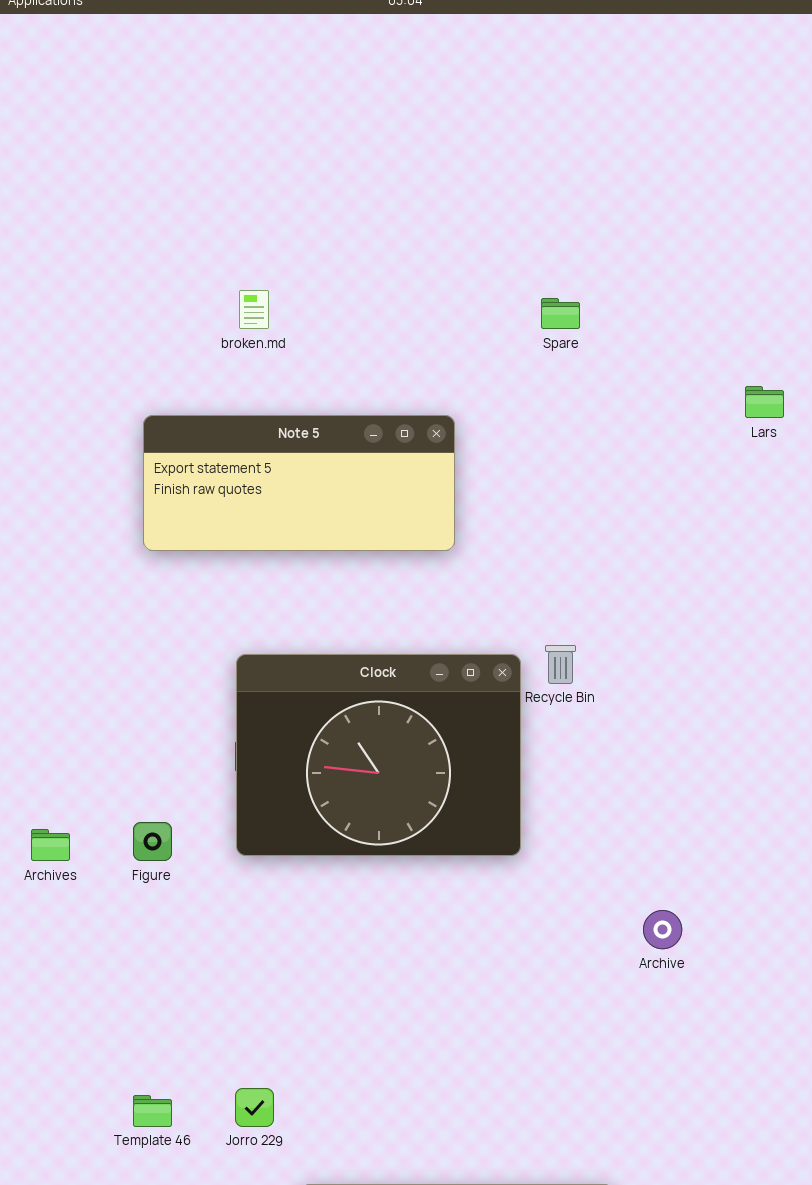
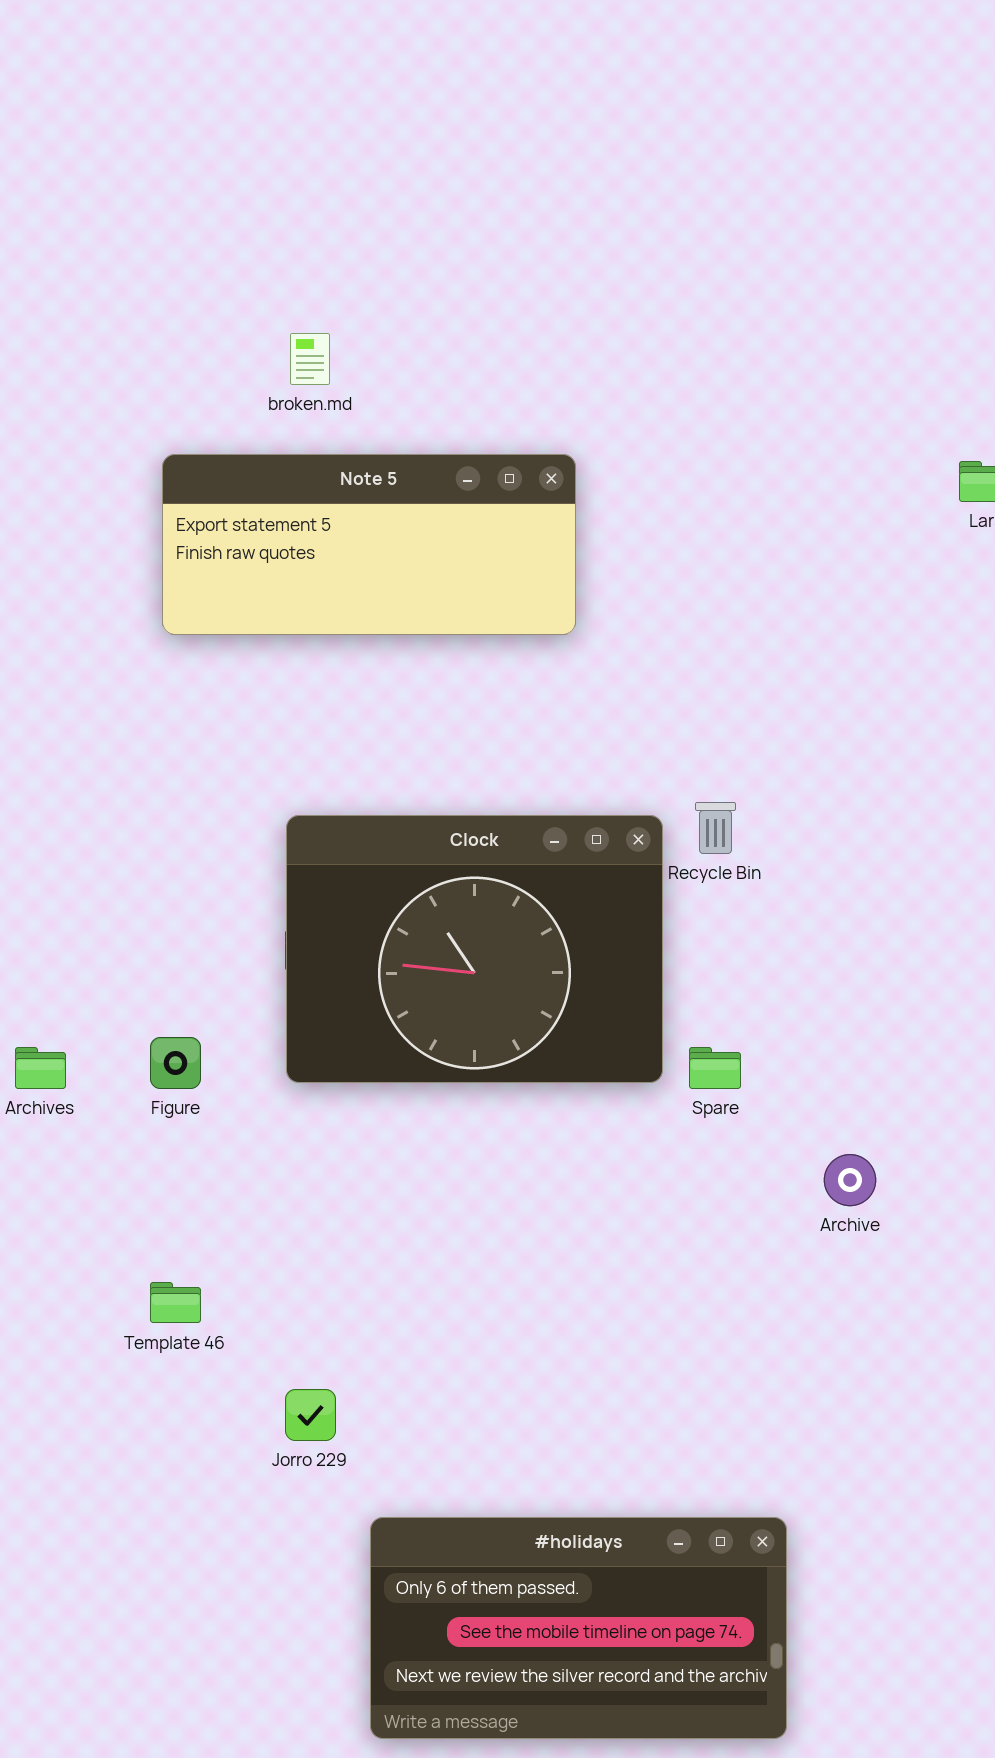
Spare: [541,298,580,329] -> [689,1047,741,1089], moved
Note 5: [143,415,455,551] -> [162,454,576,635], moved
Template 46: [133,1095,172,1127] -> [150,1282,201,1323], moved

